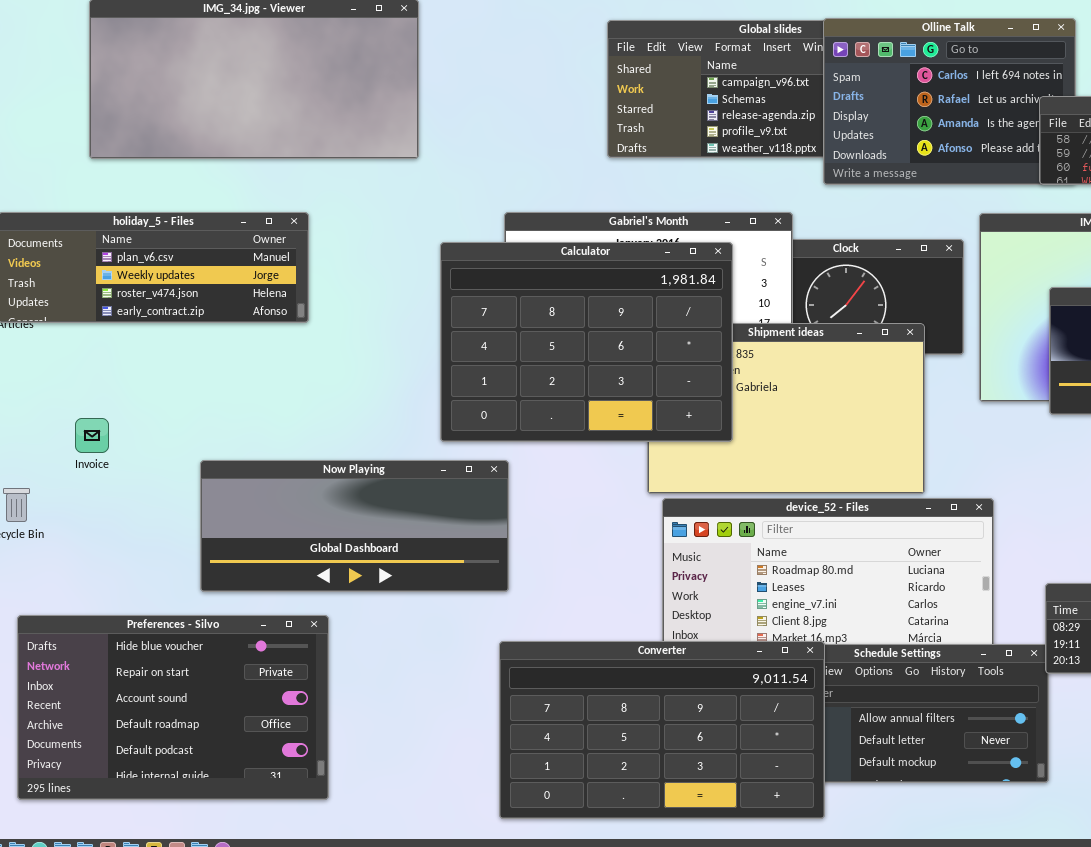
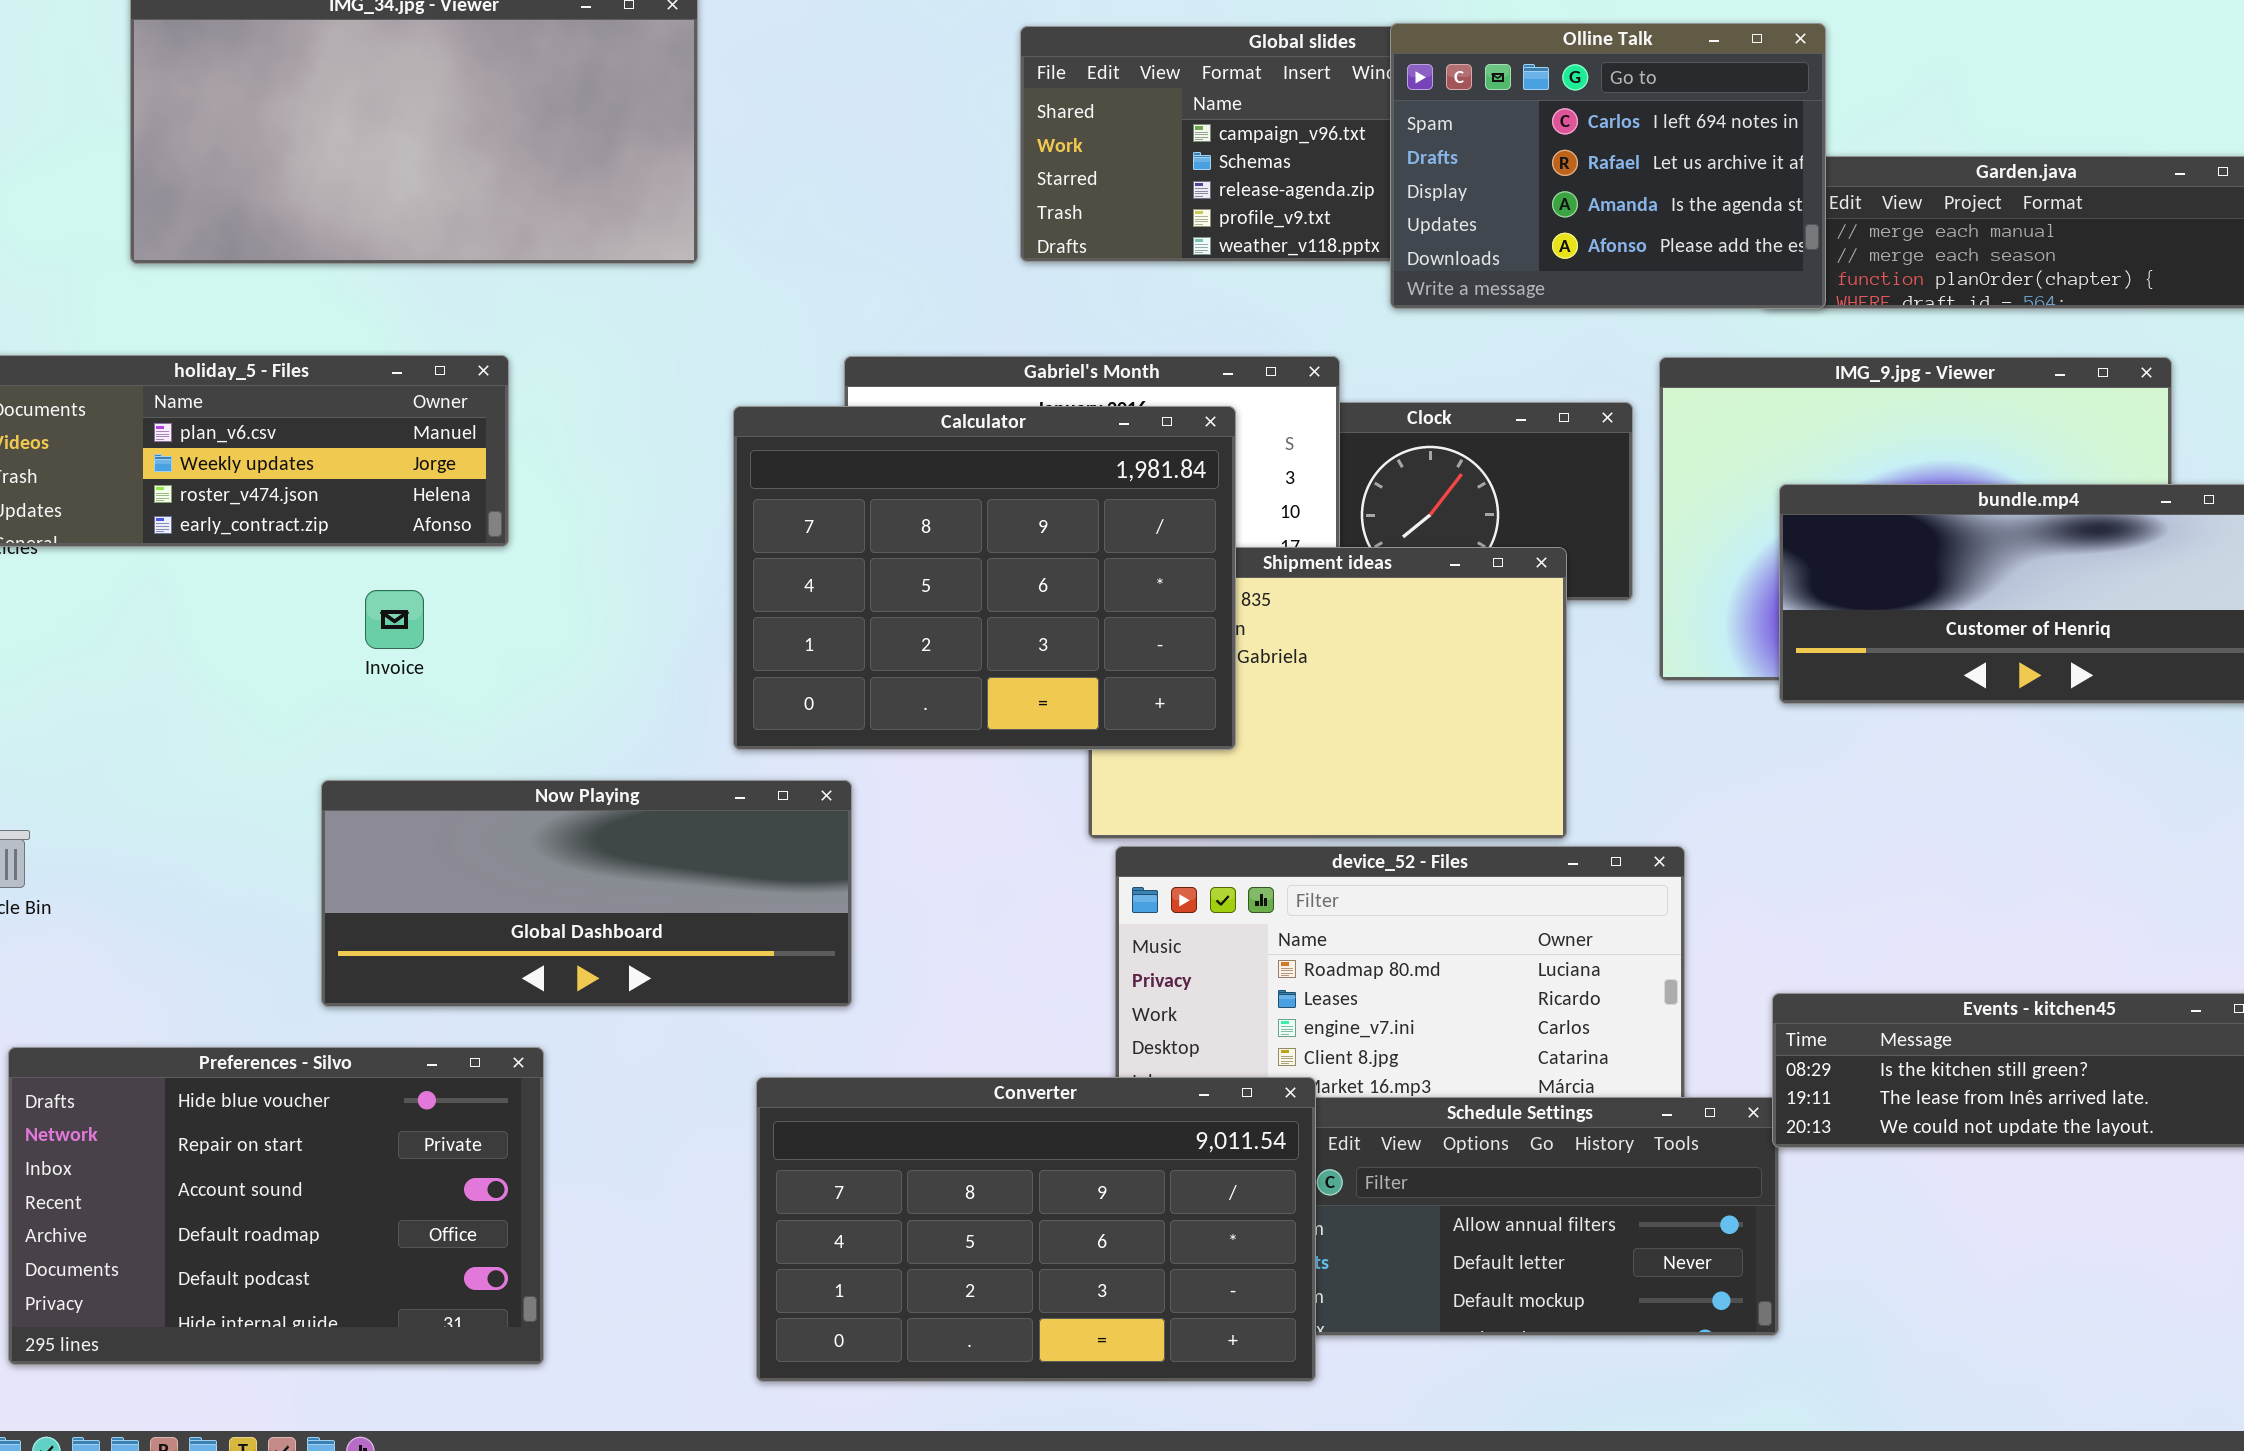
Olline Talk: [823,18,1076,185] -> [1390,23,1826,309], raised
Invoice: [75,418,109,453] -> [365,590,424,649], moved
Converter: [499,641,825,819] -> [756,1077,1316,1382], moved

